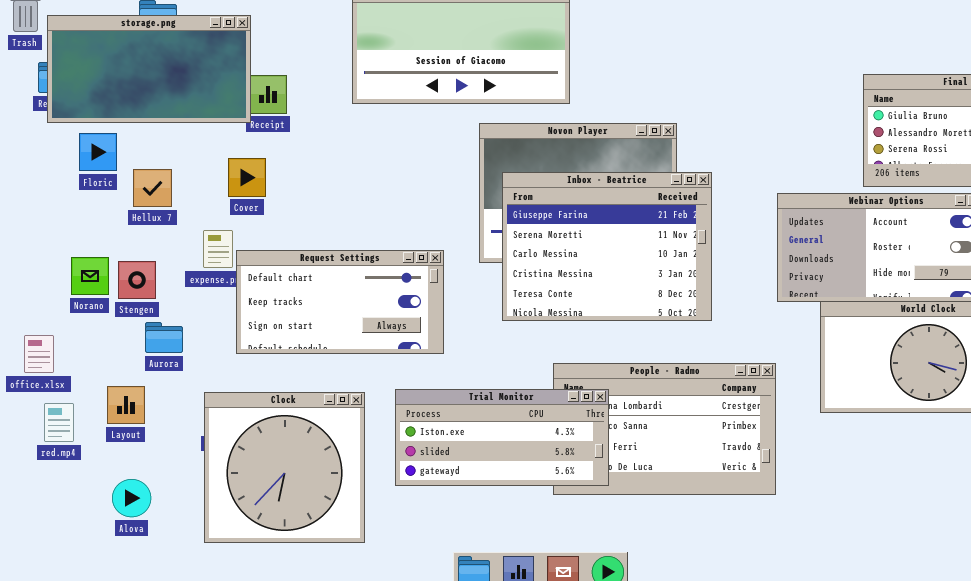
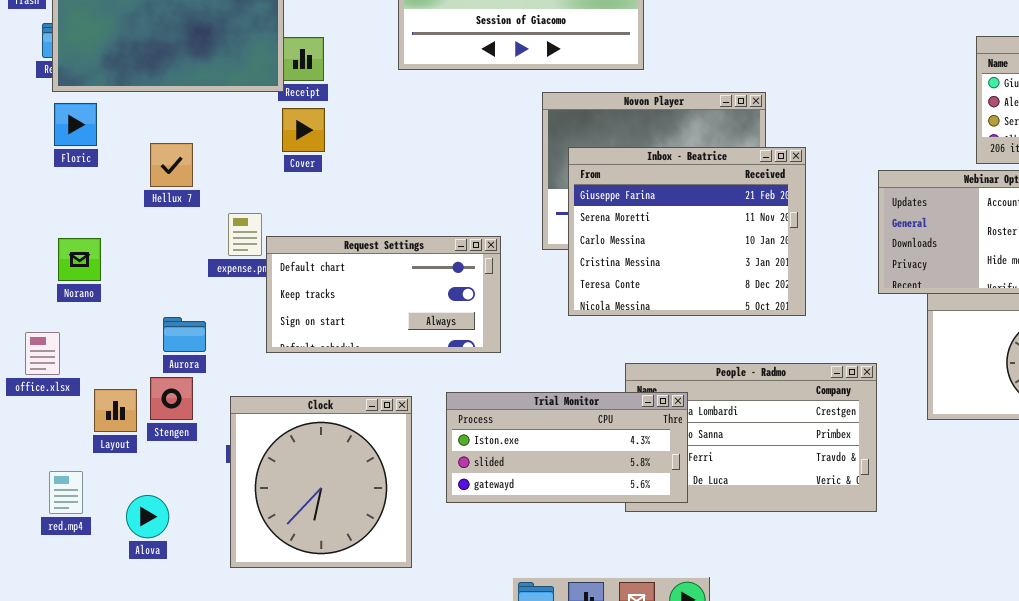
Floric: [79,133,117,171] -> [54,103,97,146], moved
Cover: [228,158,266,197] -> [282,108,325,152], moved
Norano: [71,257,109,295] -> [58,238,101,281], moved
Stengen: [118,261,156,299] -> [150,377,193,420], moved
Layout: [107,386,145,424] -> [94,389,137,432], moved
red.mp4: [44,403,74,442] -> [49,471,83,514], moved

